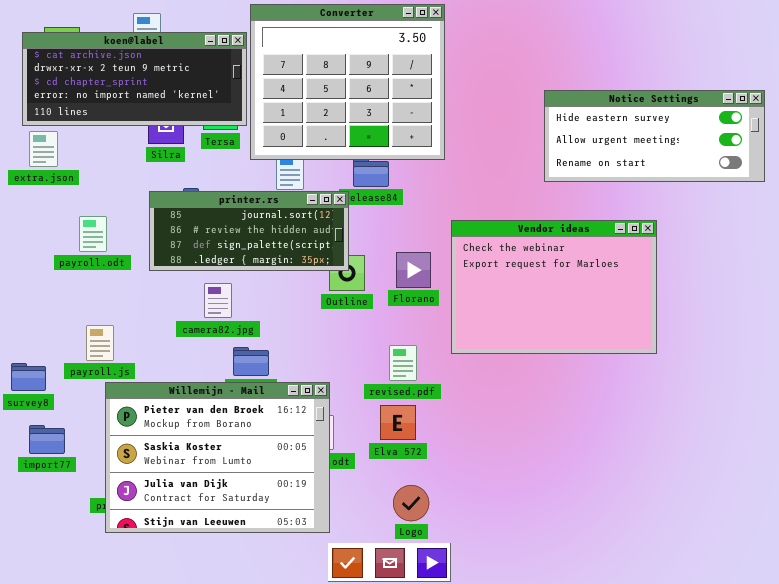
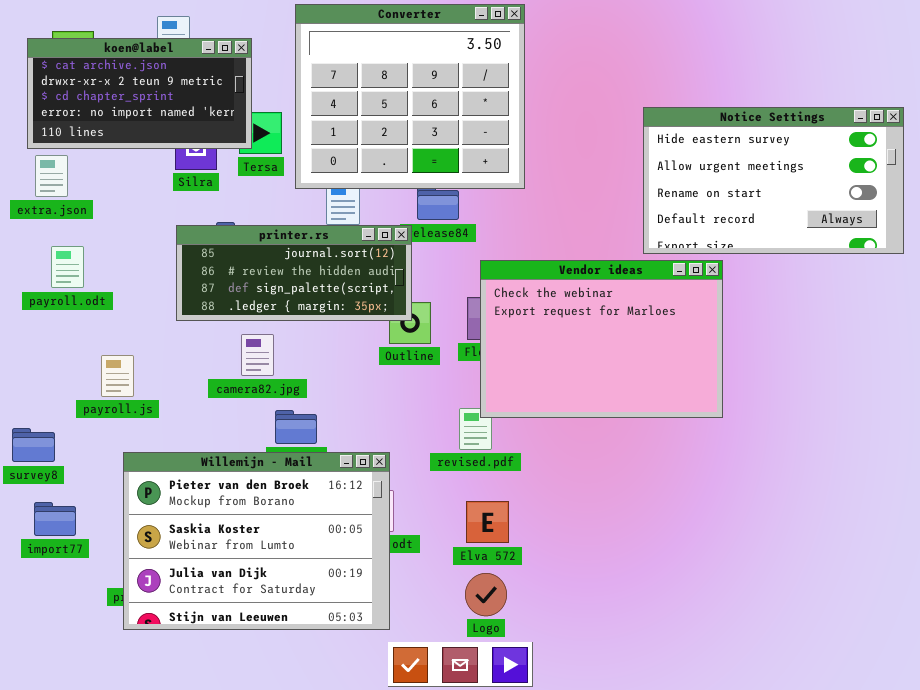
koen@label: [22,32,247,126] -> [27,38,252,149], resized
Notice Settings: [544,90,765,182] -> [643,107,904,254], resized
payroll.odt: [79,216,107,252] -> [51,246,84,288], moved
Vendor ideas: [451,220,657,354] -> [480,260,723,418], moved
payroll.js: [86,325,114,361] -> [101,355,134,397], moved
Elva 572: [380,405,416,440] -> [466,501,509,543], moved

